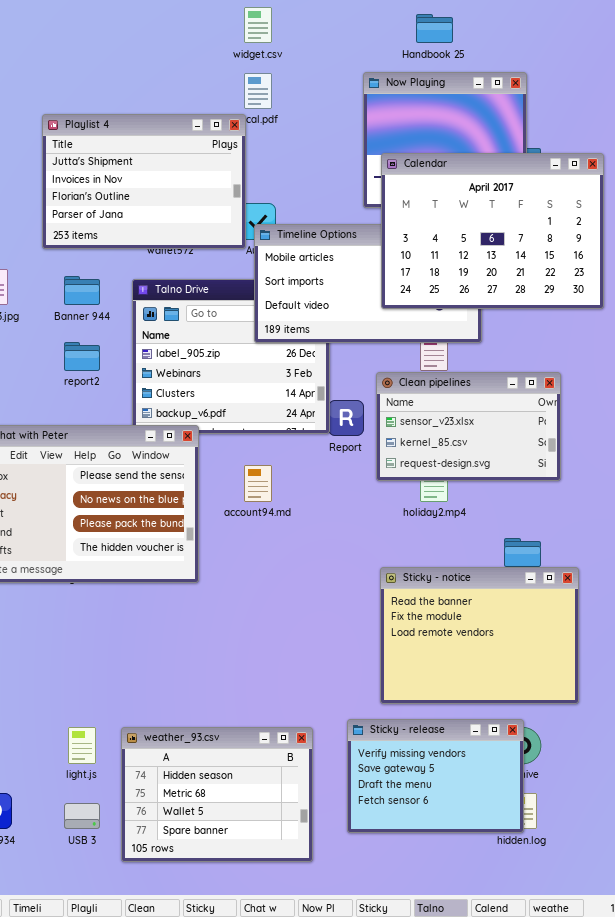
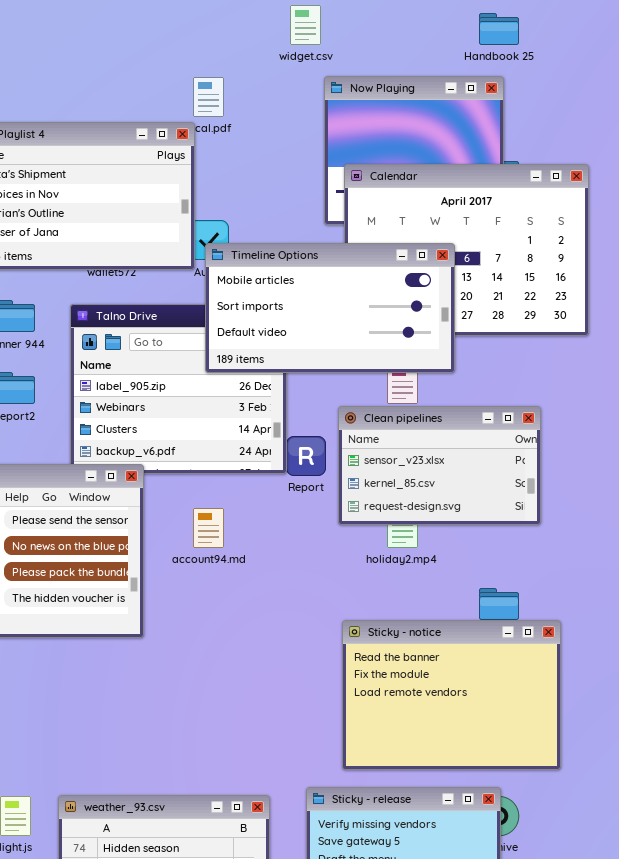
widget.csv: [244,7,272,43] -> [290,5,321,45], moved
Handbook 25: [416,14,453,43] -> [479,13,519,45], moved
Timeline Options: [254,224,482,343] -> [205,243,455,373], raised

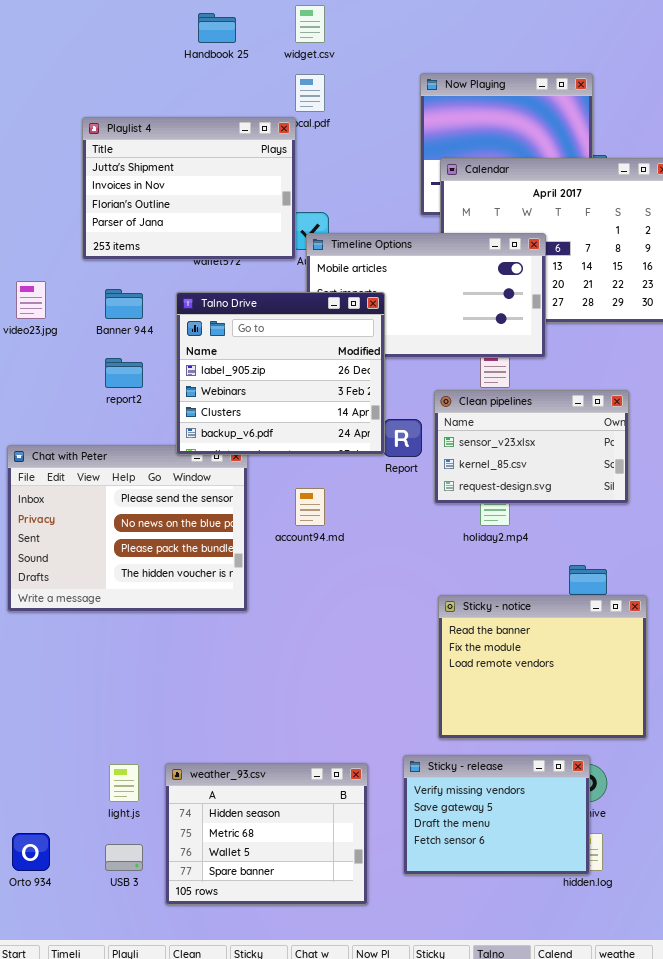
widget.csv: [290,5,321,45] -> [295,5,325,43], moved
Handbook 25: [479,13,519,45] -> [198,13,236,43], moved
Talno Drive: [70,304,287,474] -> [176,292,385,455], raised

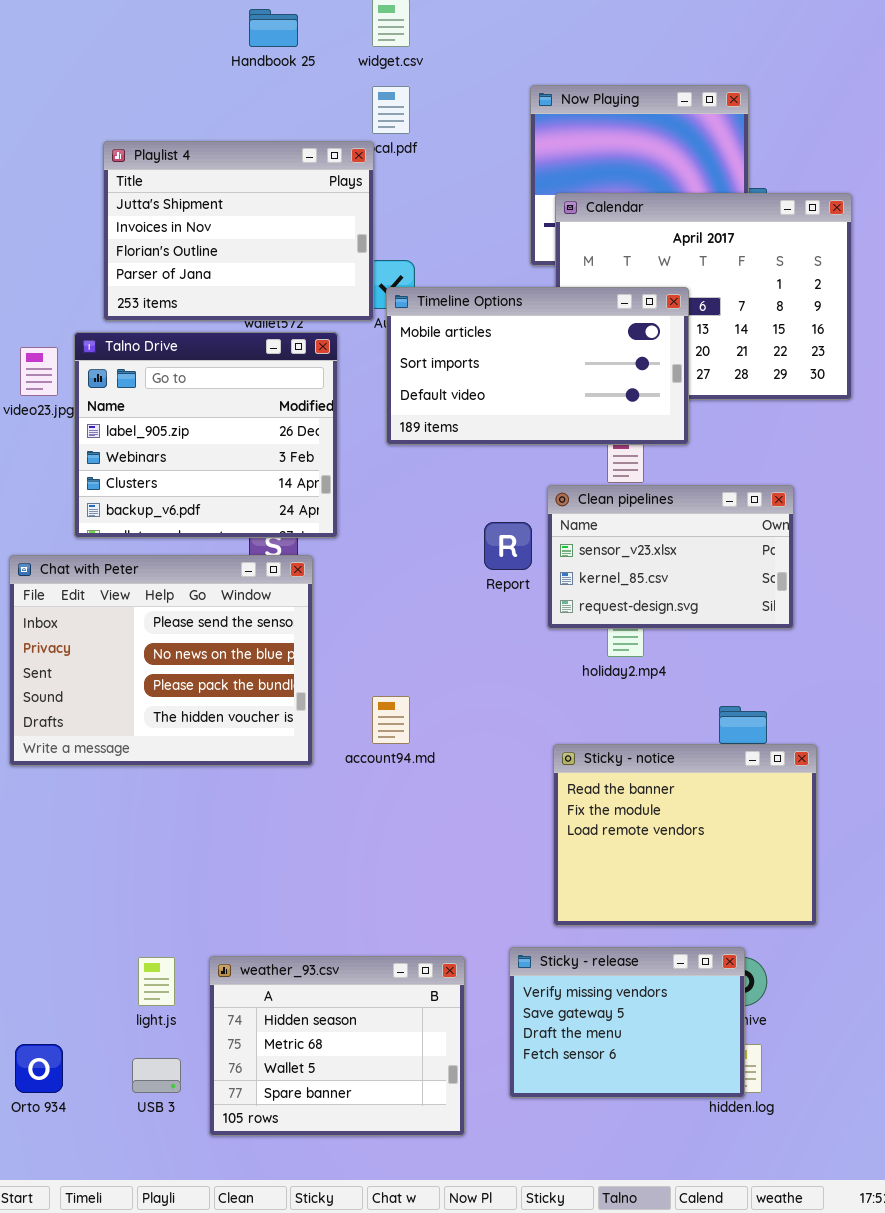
Talno Drive: [176,292,385,455] -> [74,332,338,538], moved
account94.md: [295,488,325,526] -> [372,696,410,744], moved

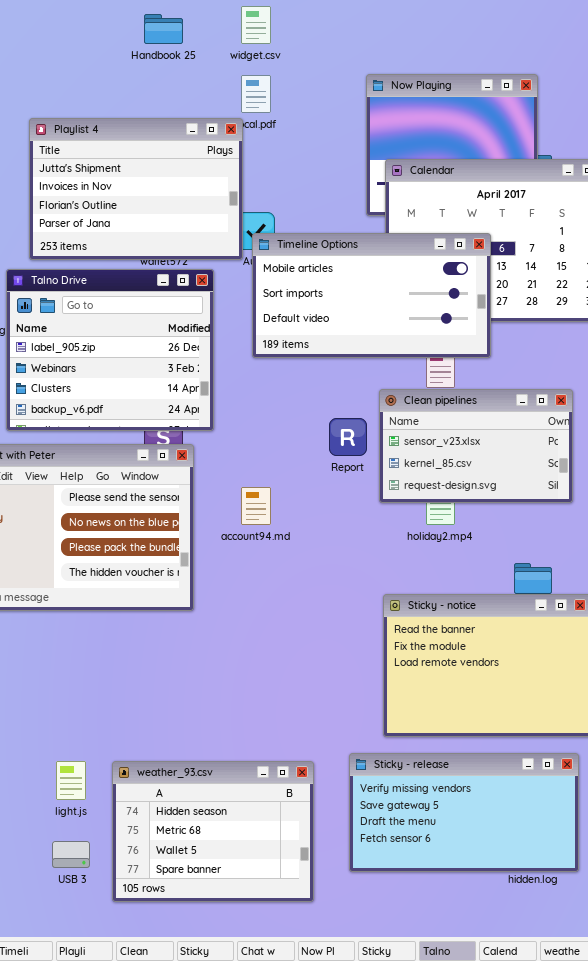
account94.md: [372,696,410,744] -> [241,487,271,525], moved
Sticky - release: [509,947,745,1098] -> [349,753,579,872], resized

